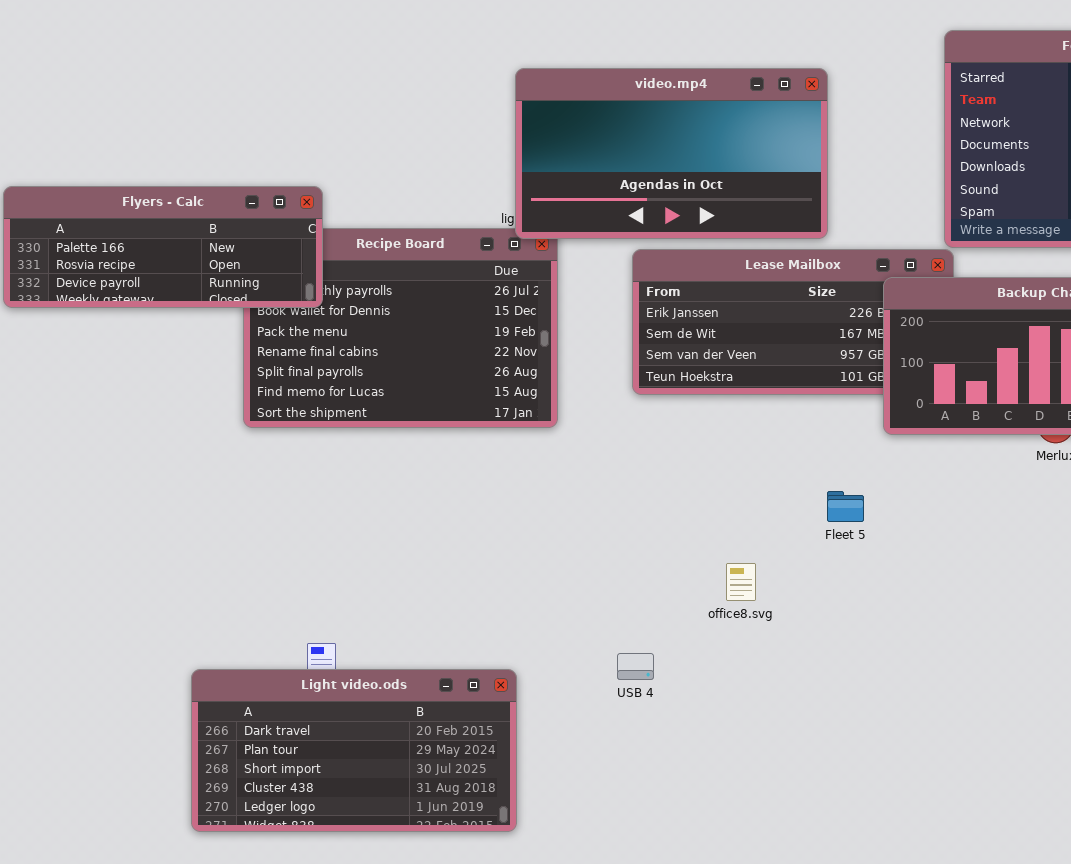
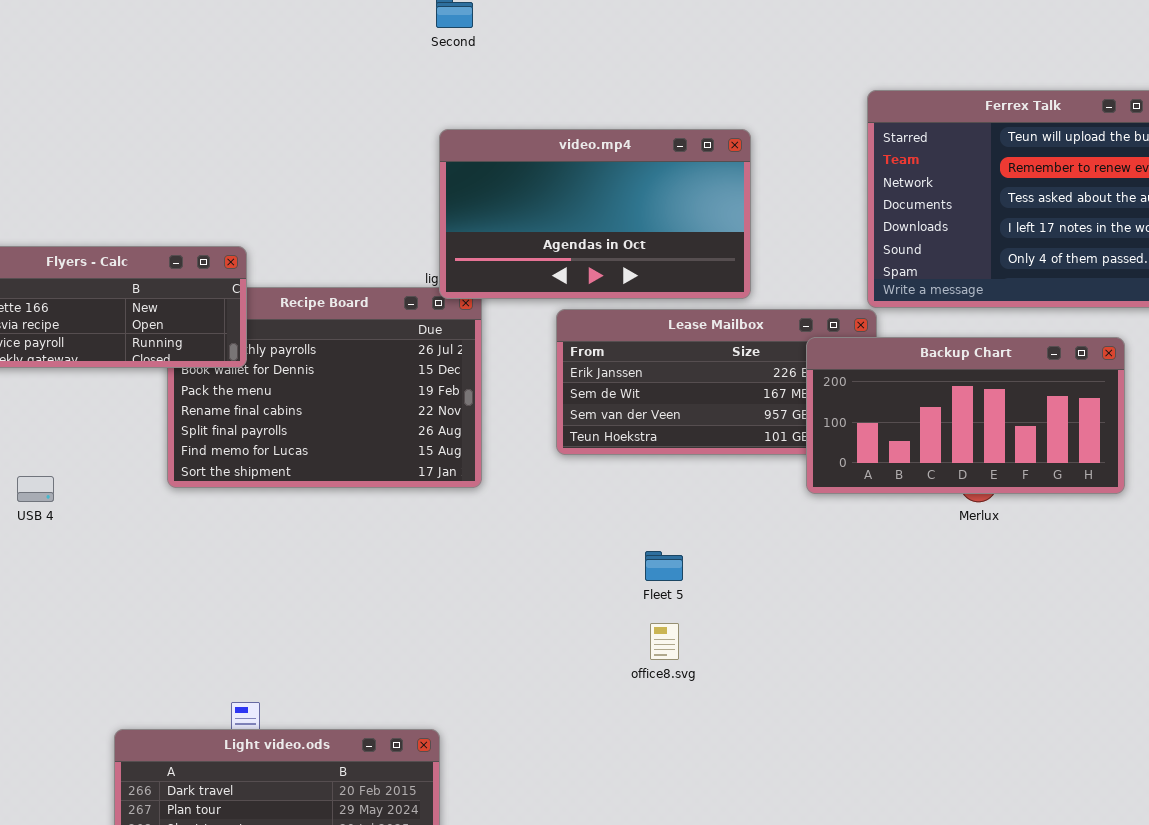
Fleet 5: [827,491,864,522] -> [645,551,683,581], moved
USB 4: [617,653,654,680] -> [17,476,54,502], moved

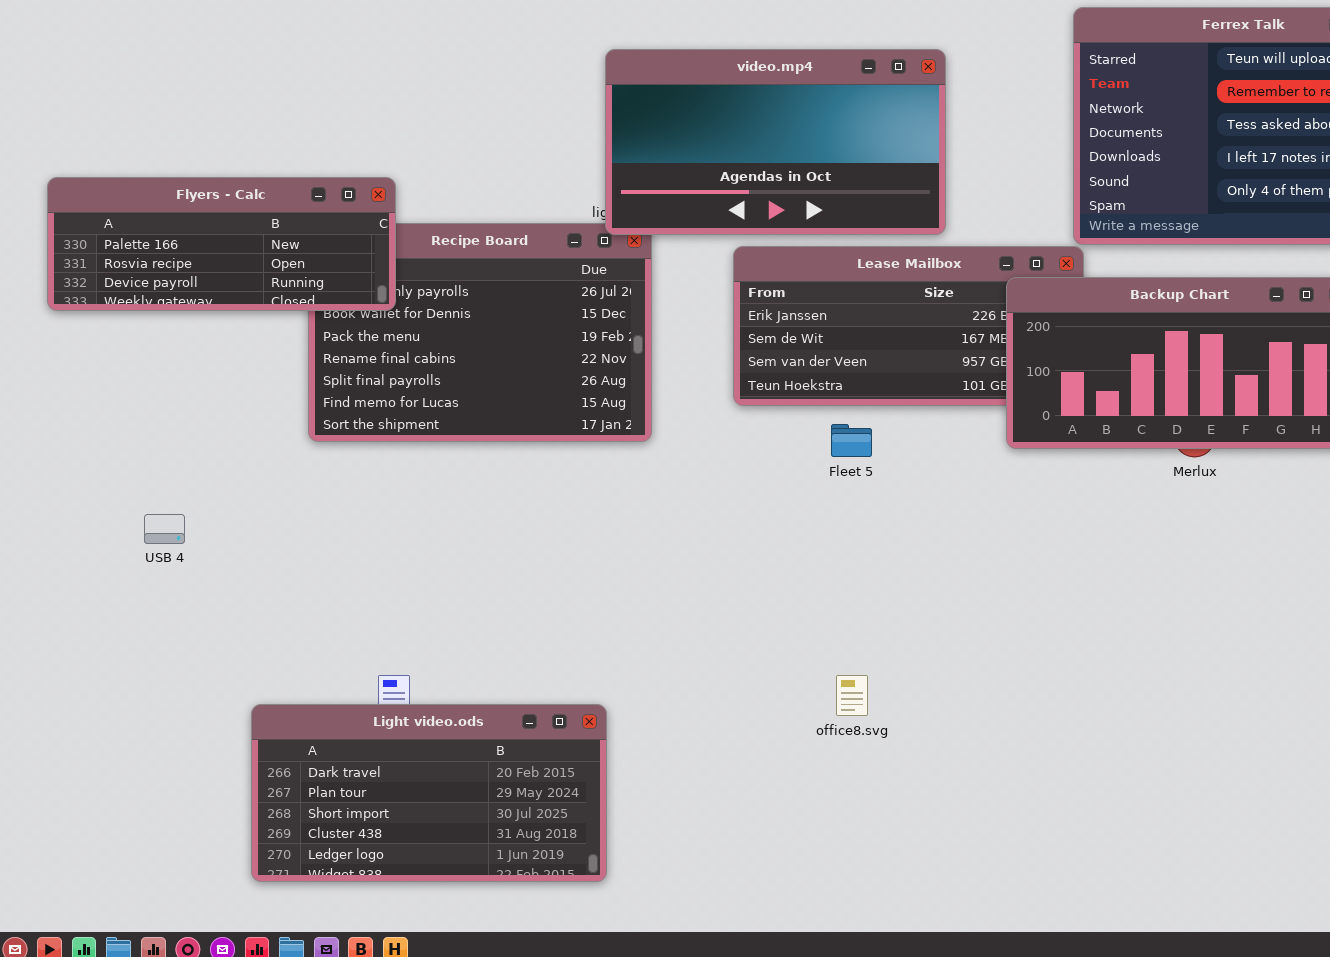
USB 4: [17,476,54,502] -> [144,514,185,544], moved
Fleet 5: [645,551,683,581] -> [831,424,872,457], moved
office8.svg: [650,623,679,660] -> [836,675,868,716], moved

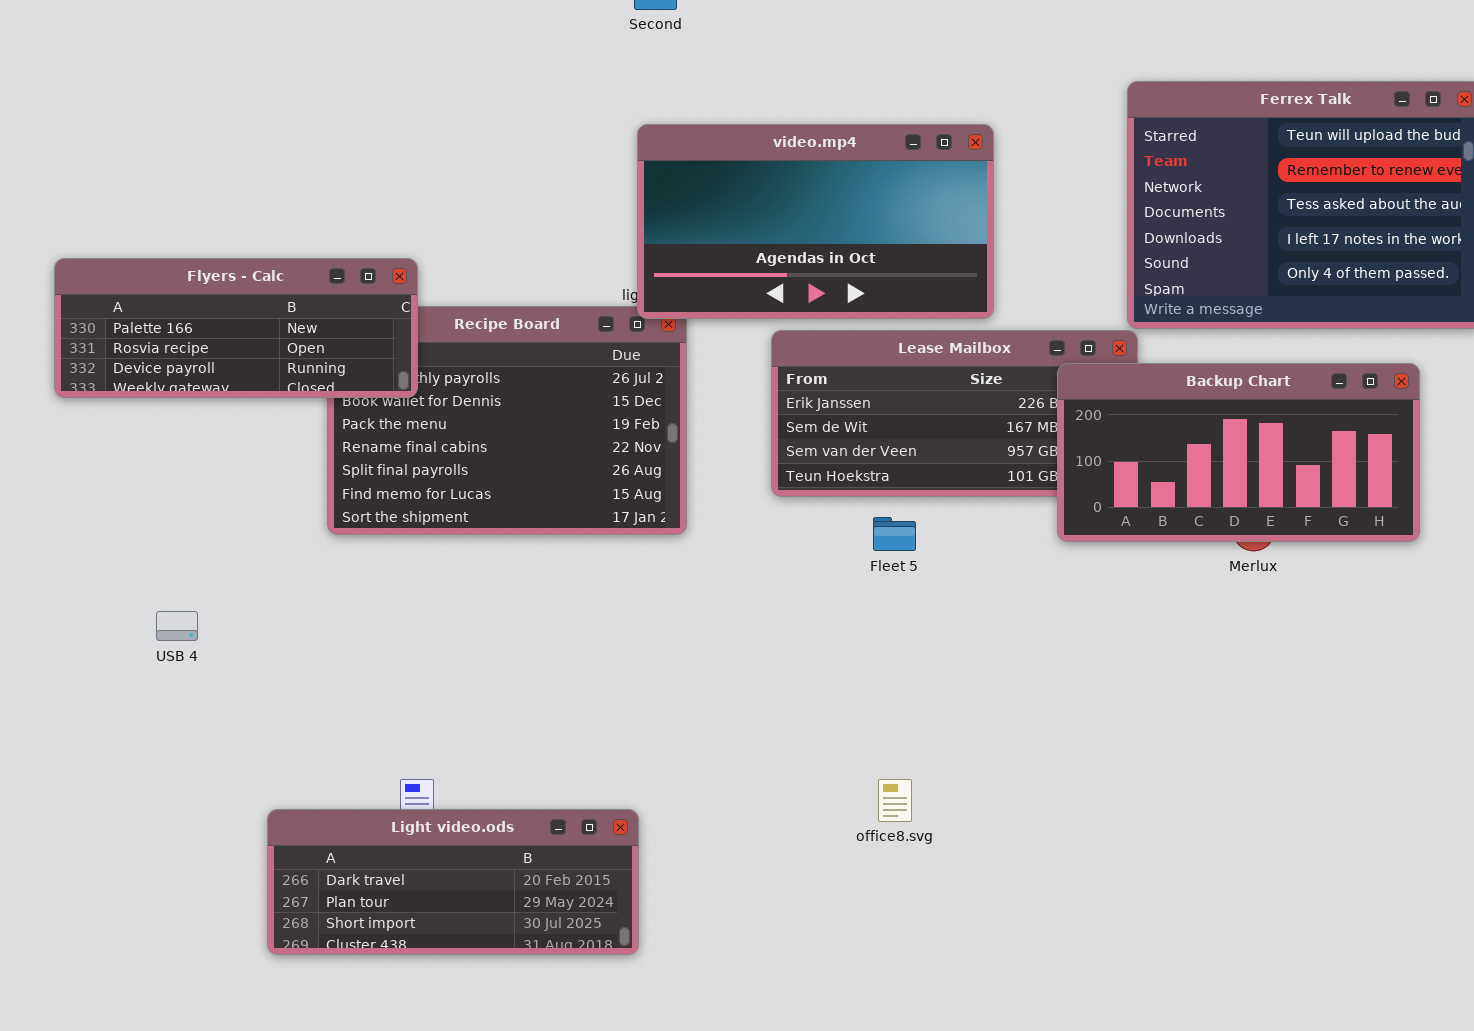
Light video.ods: [251,704,607,882] -> [267,809,639,955], resized

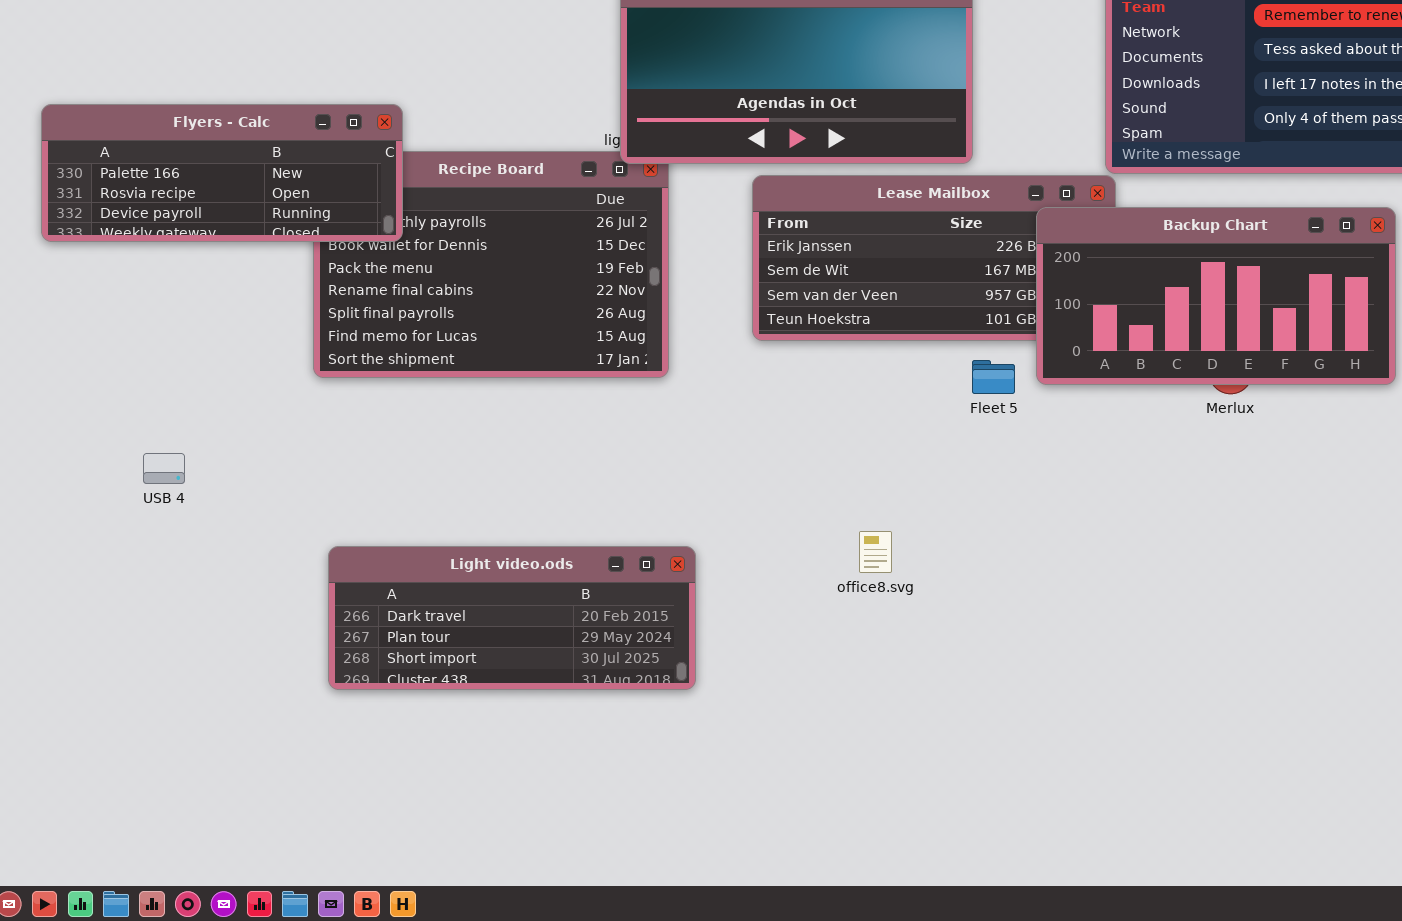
Fleet 5: [873,517,916,551] -> [972,360,1015,394], moved
office8.svg: [878,779,912,822] -> [859,531,892,573], moved
Light video.ods: [267,809,639,955] -> [328,546,696,690], moved

